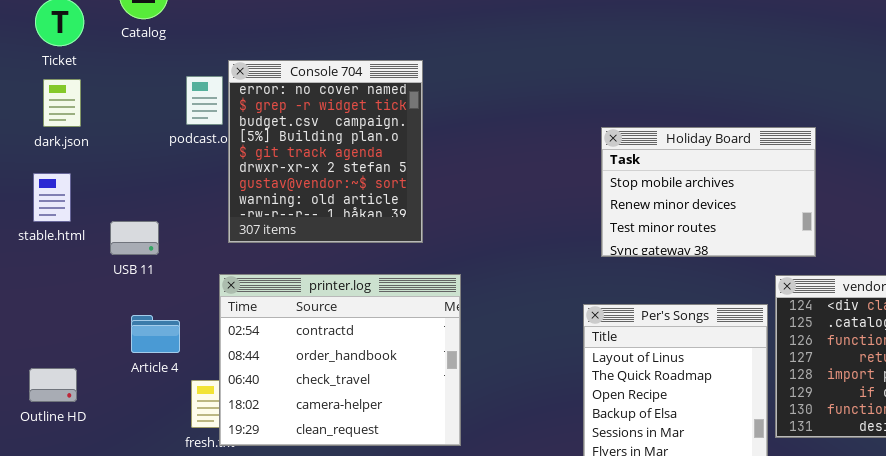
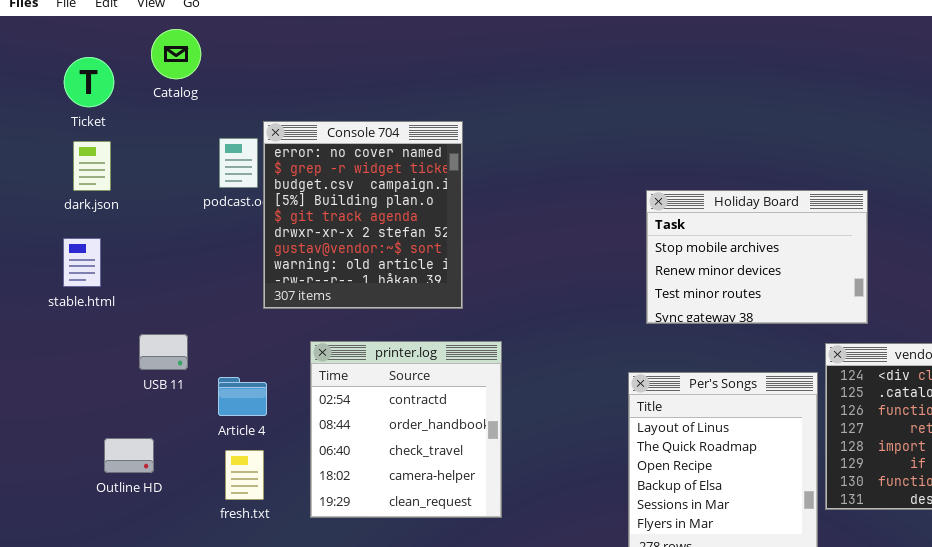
USB 11: [110,221,159,255] -> [139,334,188,370], moved
printer.log: [219,274,461,446] -> [310,341,502,518], resized
Article 4: [131,315,180,353] -> [218,377,267,416], moved
Outline HD: [29,368,77,402] -> [104,438,154,473], moved

